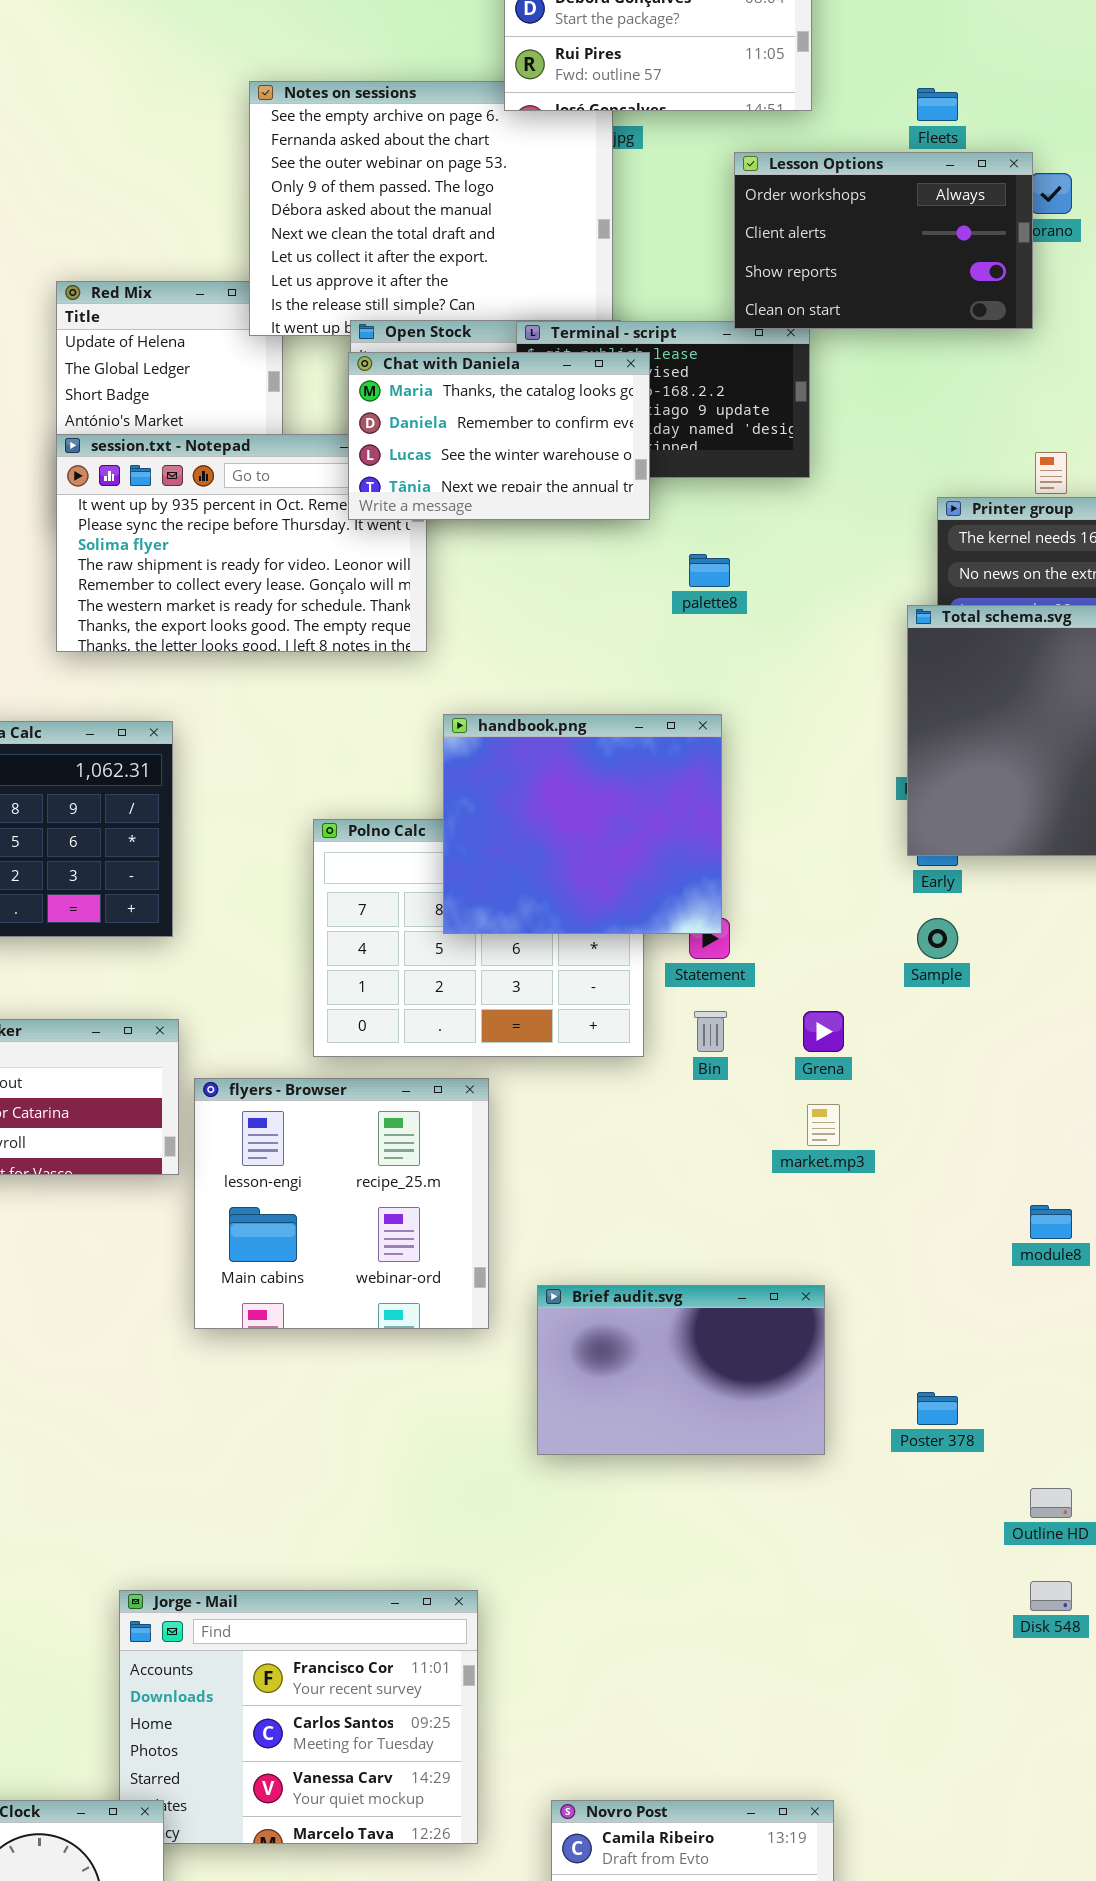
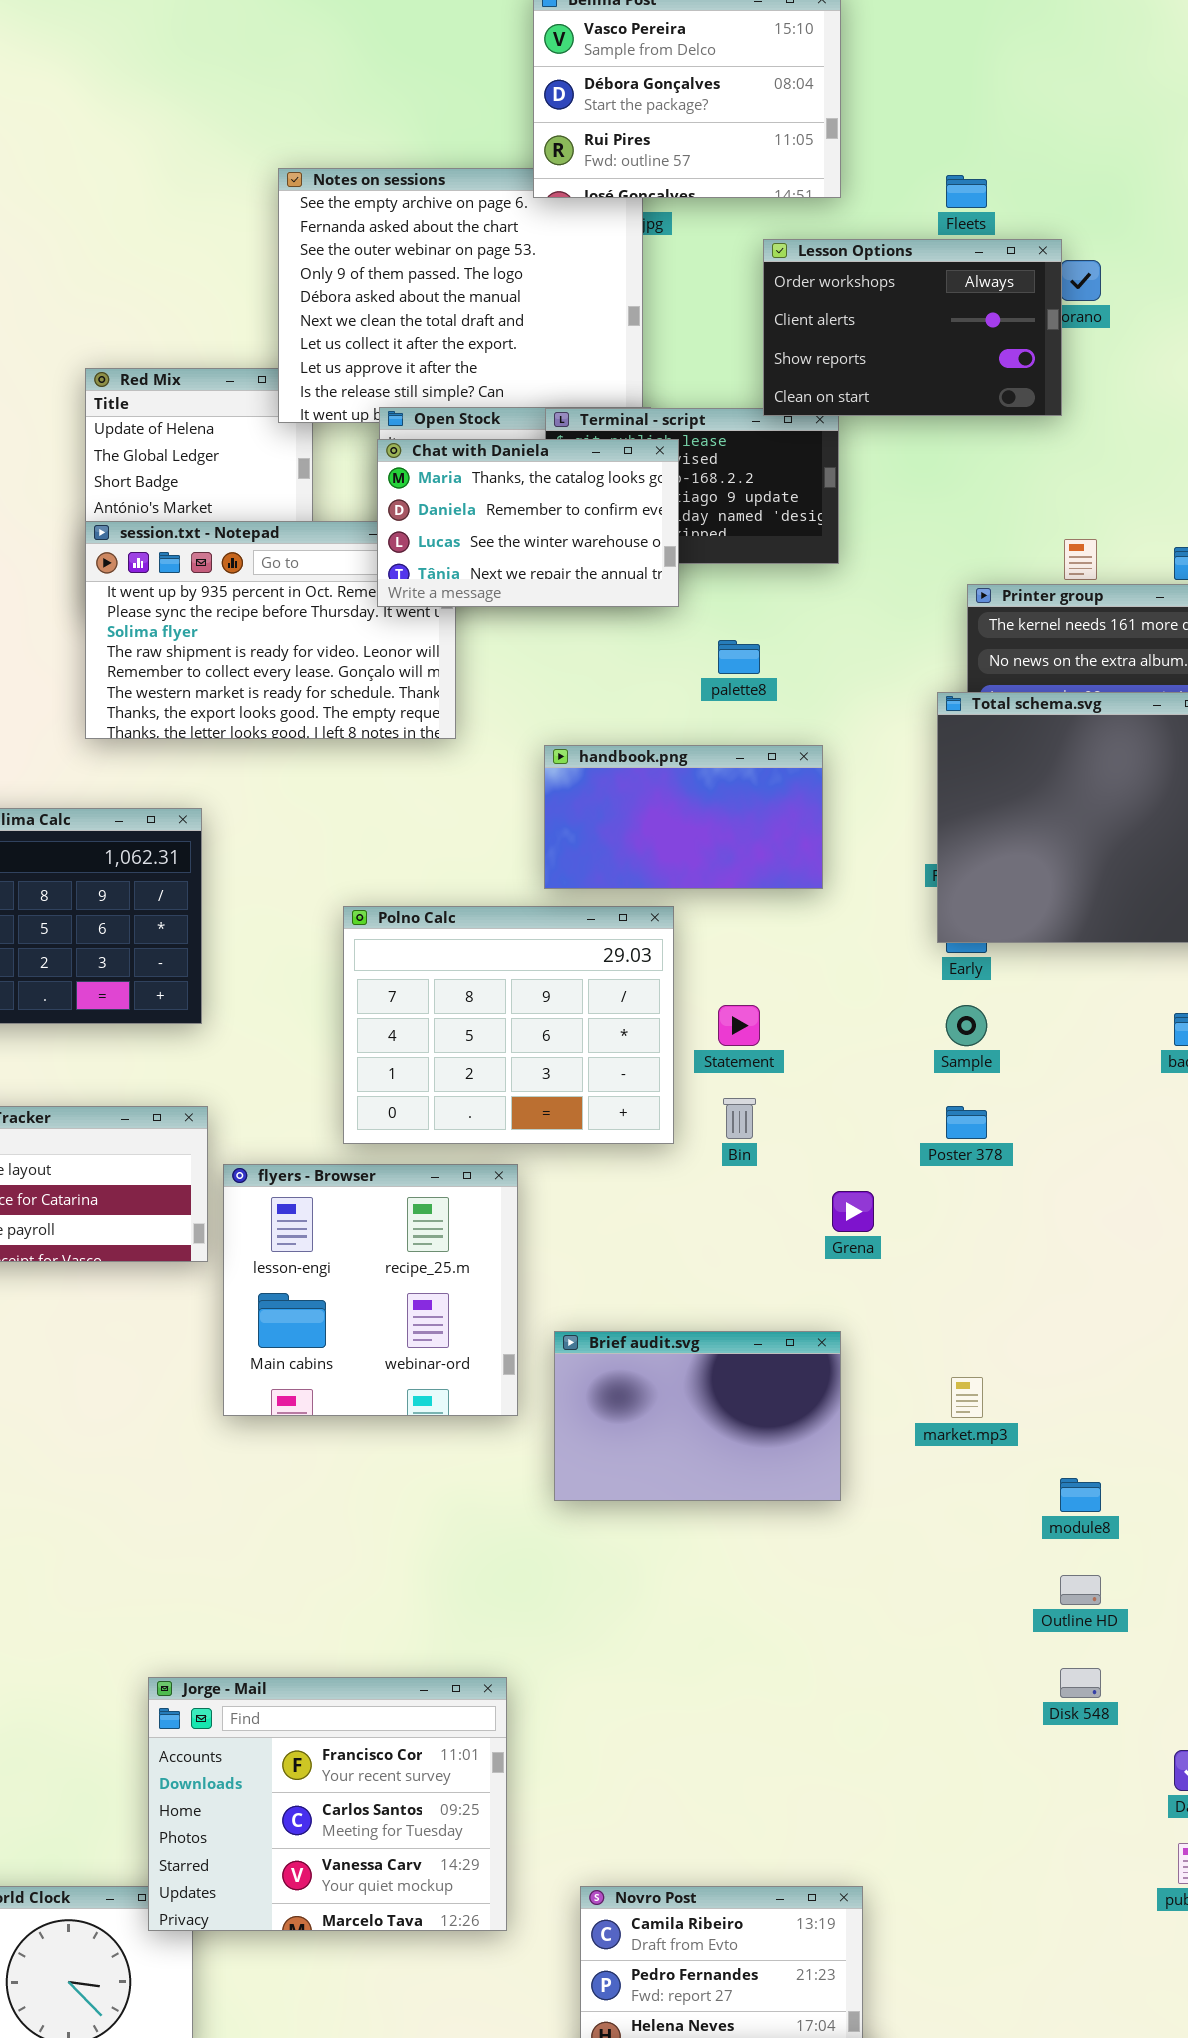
handbook.png: [443,714,722,934] -> [544,745,823,889], moved, resized
Grena: [803,1011,844,1052] -> [832,1191,874,1232], moved
market.mp3: [807,1104,840,1146] -> [951,1377,983,1418], moved
module8: [1030,1205,1072,1239] -> [1060,1478,1101,1512], moved
Brief audit.svg: [537,1285,825,1455] -> [554,1331,841,1501], moved
Poster 378: [917,1392,958,1425] -> [946,1106,987,1139], moved
Jorge - Mail: [119,1590,478,1844] -> [148,1677,507,1931], raised

